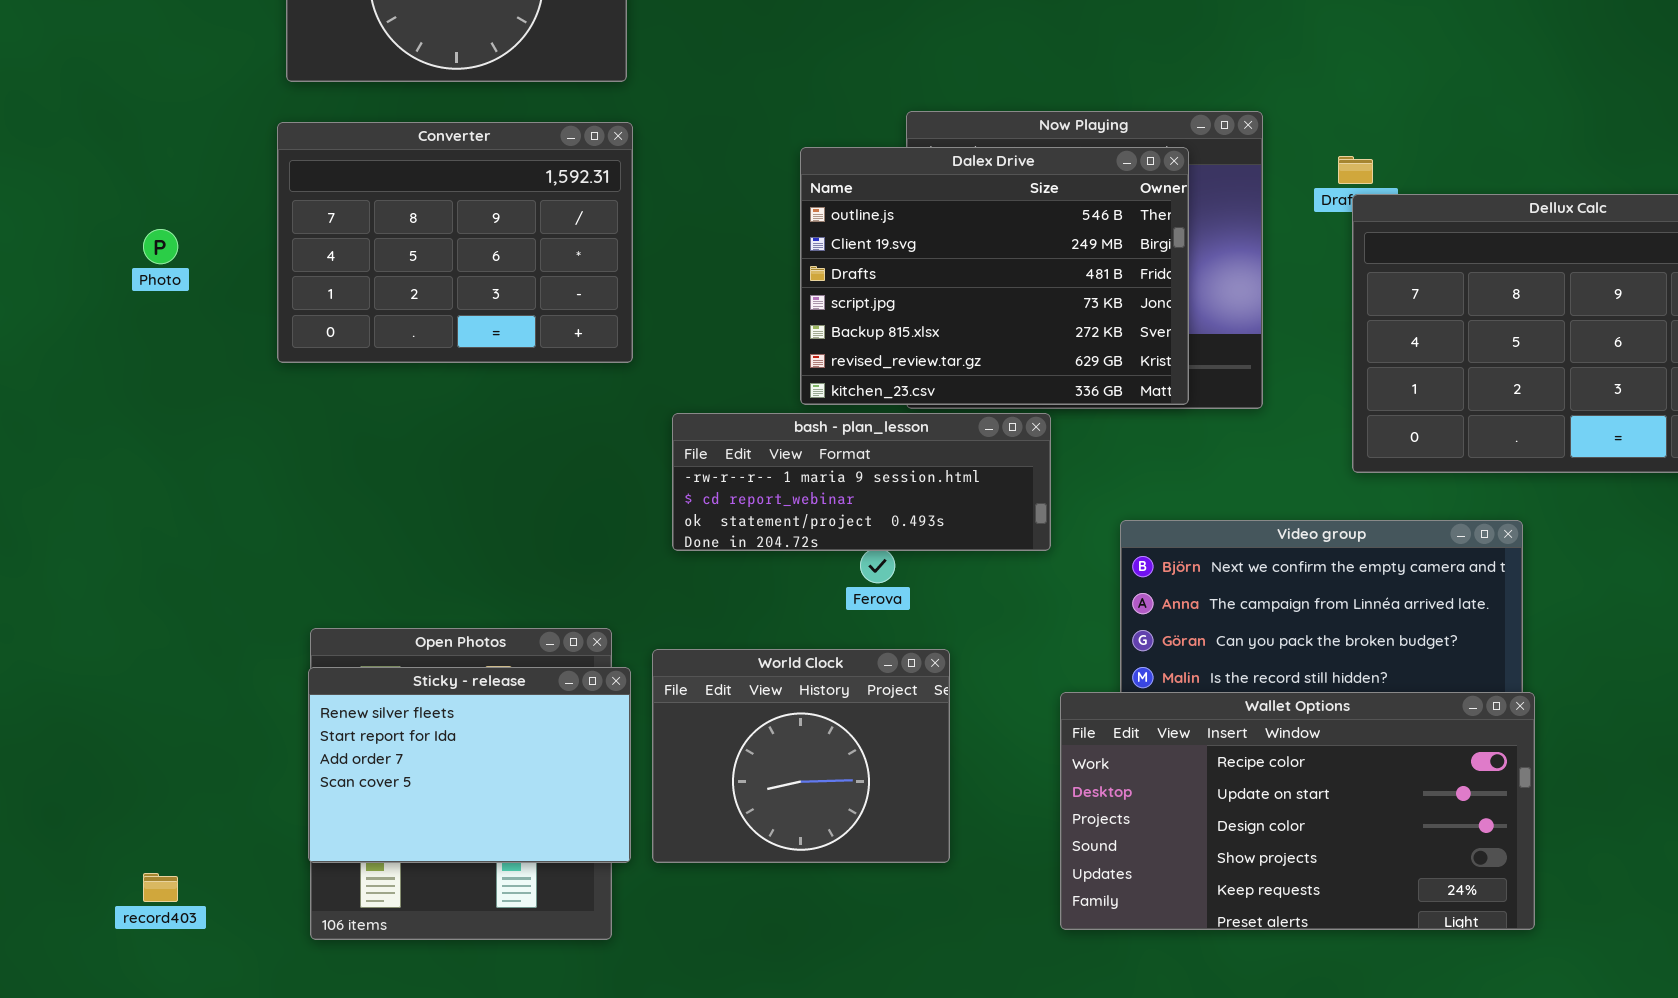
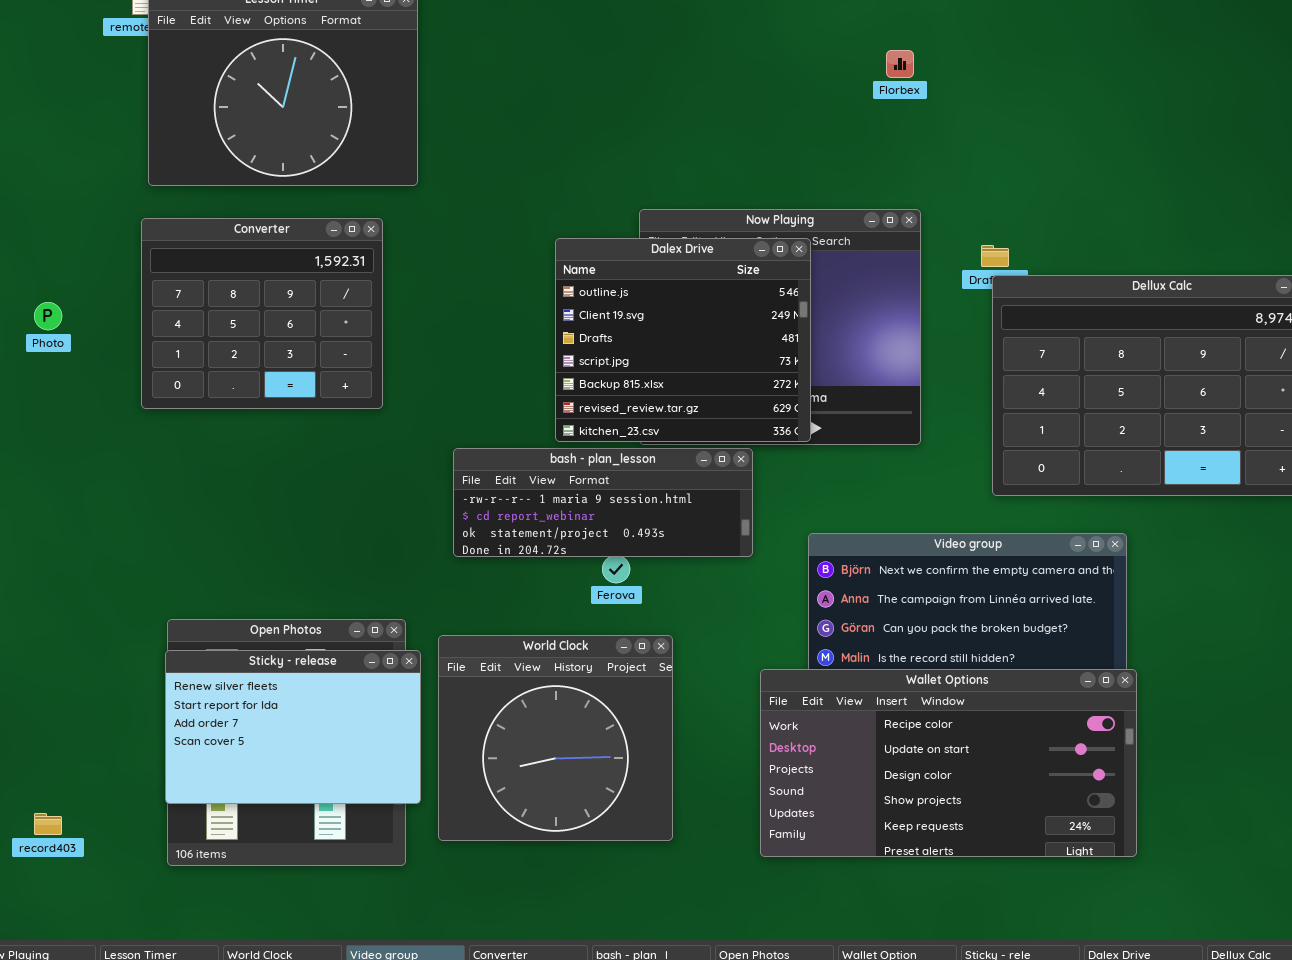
Converter: [277,122,633,363] -> [141,218,383,409], resized
Dalex Drive: [800,147,1189,405] -> [555,238,811,442], resized
World Clock: [652,649,950,863] -> [438,635,673,841], resized

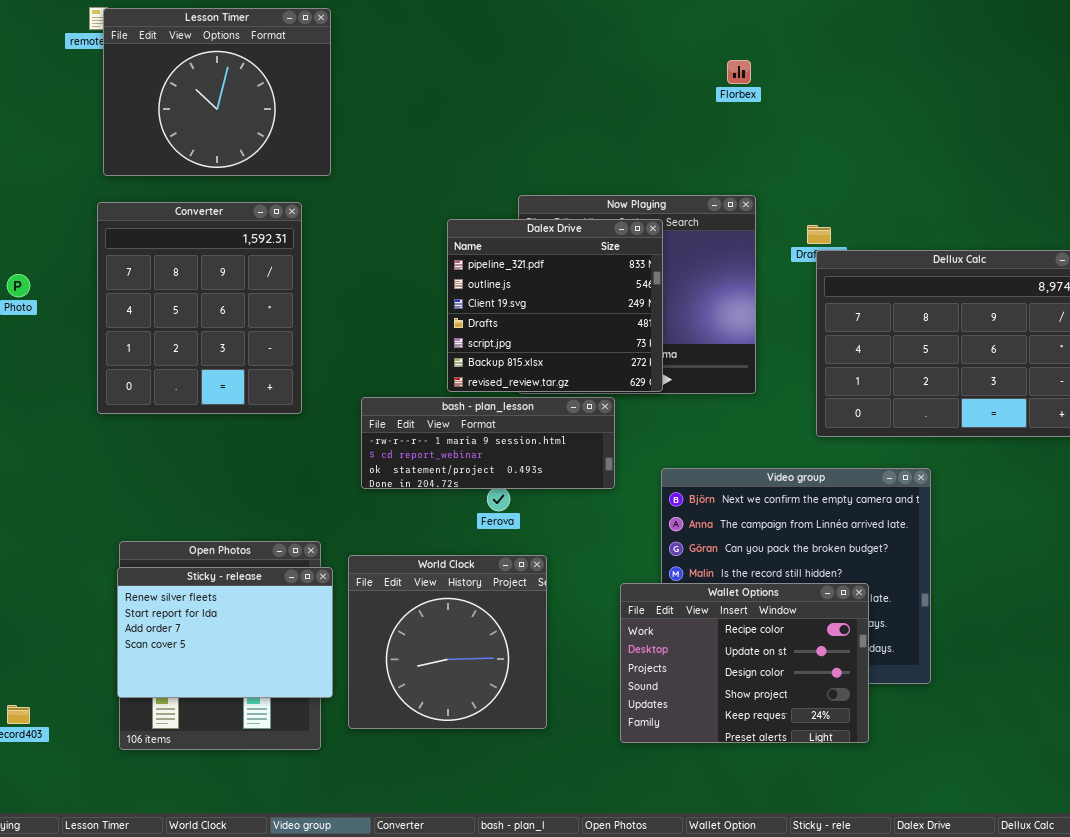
Converter: [141,218,383,409] -> [97,202,302,414], resized
Dalex Drive: [555,238,811,442] -> [447,219,663,392], scrolled up 1 row
Wallet Options: [760,669,1137,857] -> [620,583,869,743], resized

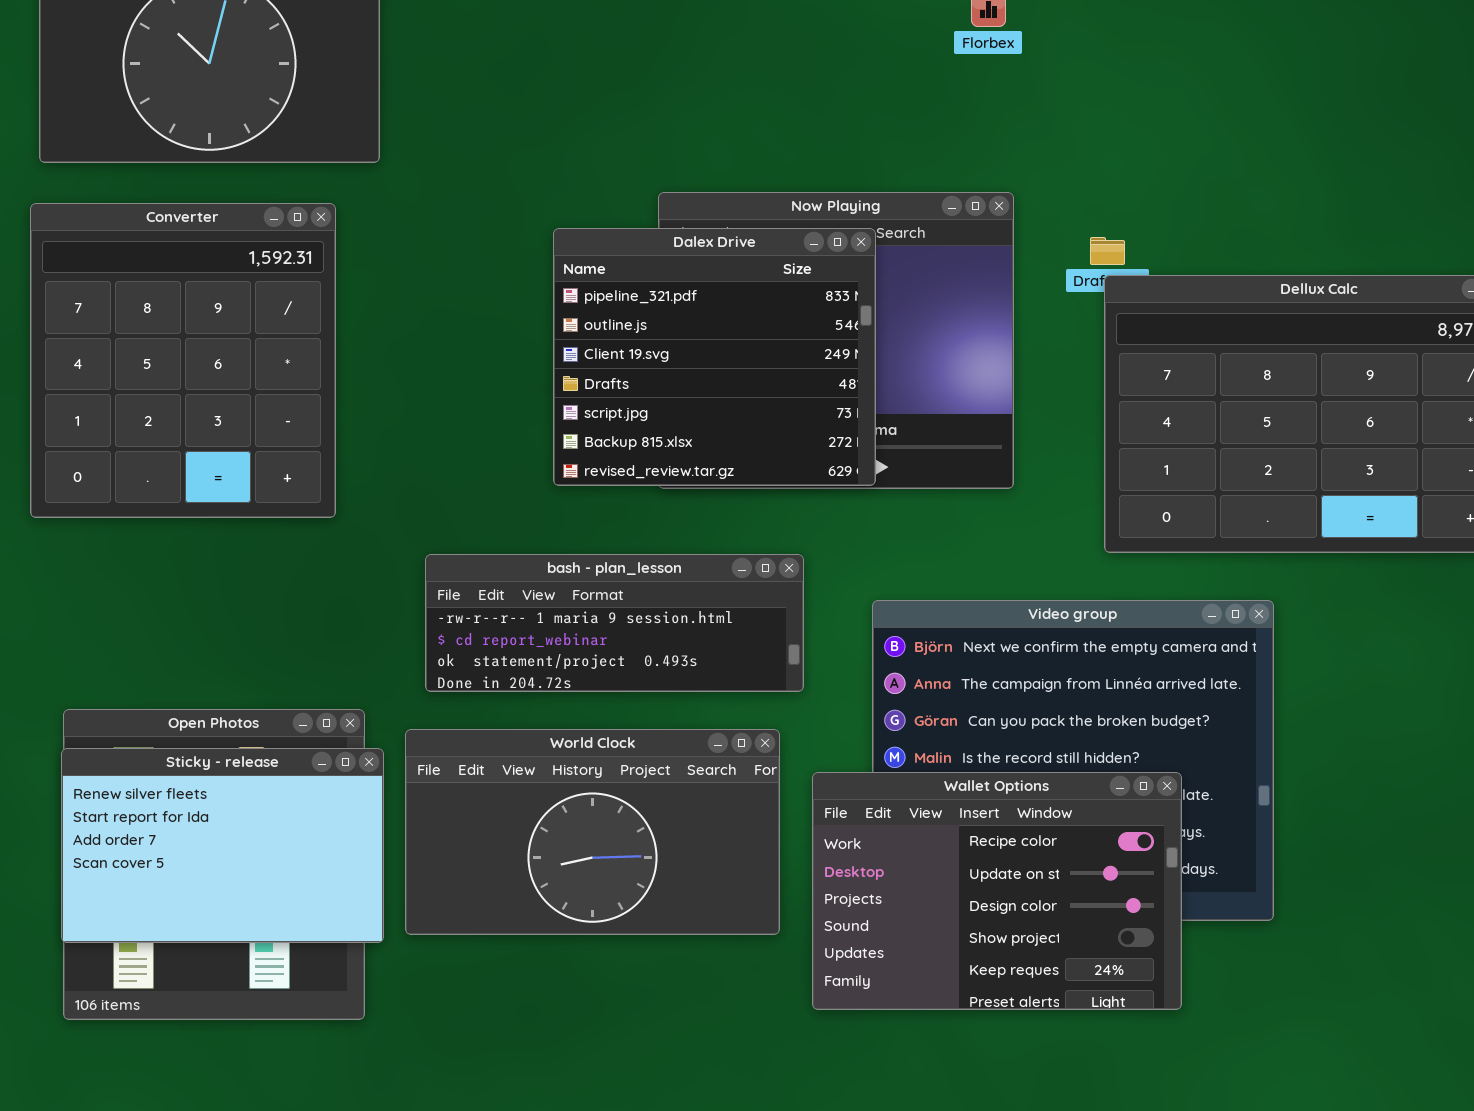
bash - plan_lesson: [361,397,615,489] -> [425,554,804,692], moved
World Clock: [348,555,547,729] -> [405,729,780,935], resized

